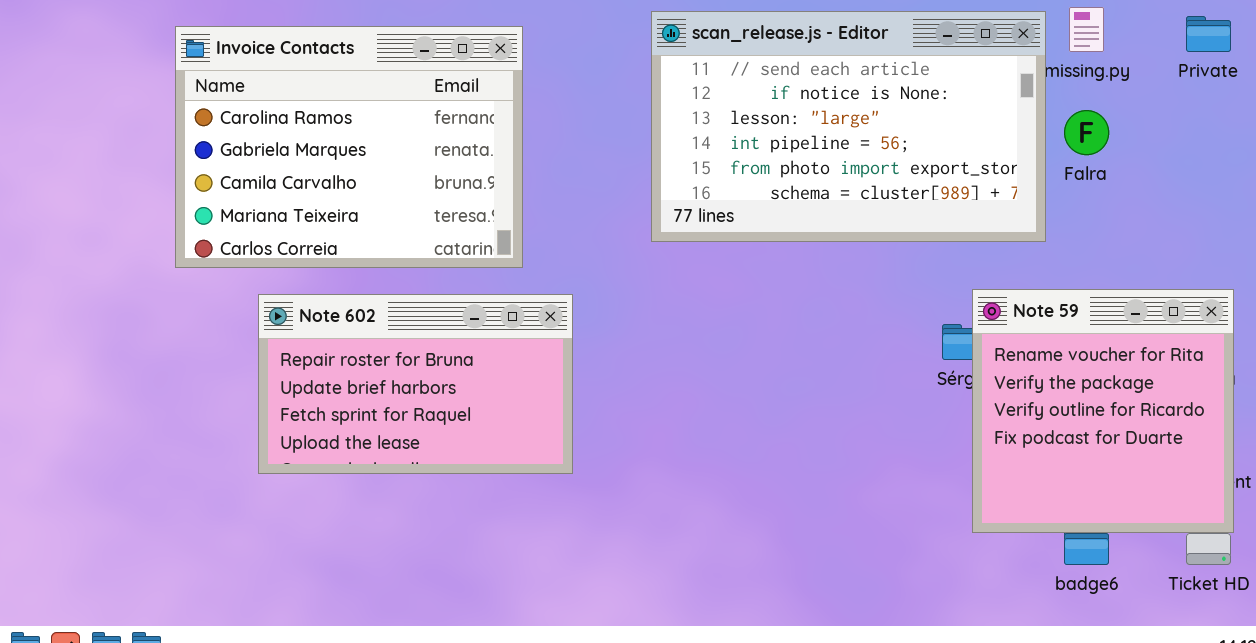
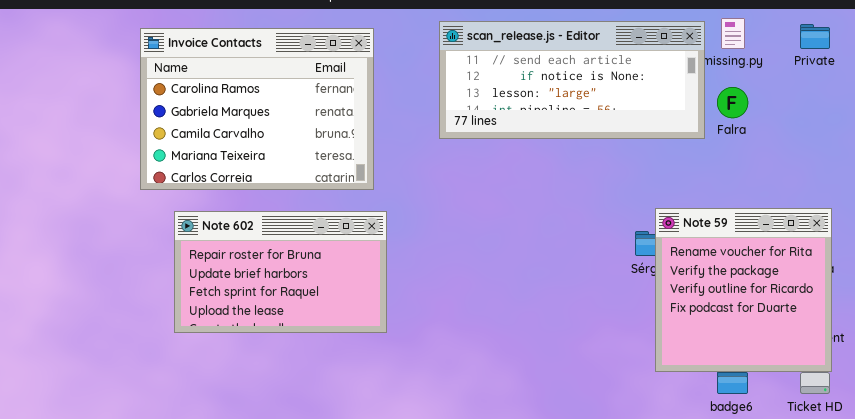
scan_release.js - Editor: [651,11,1046,242] -> [439,21,705,139], resized
Invoice Contacts: [175,26,523,268] -> [140,28,374,190], moved

